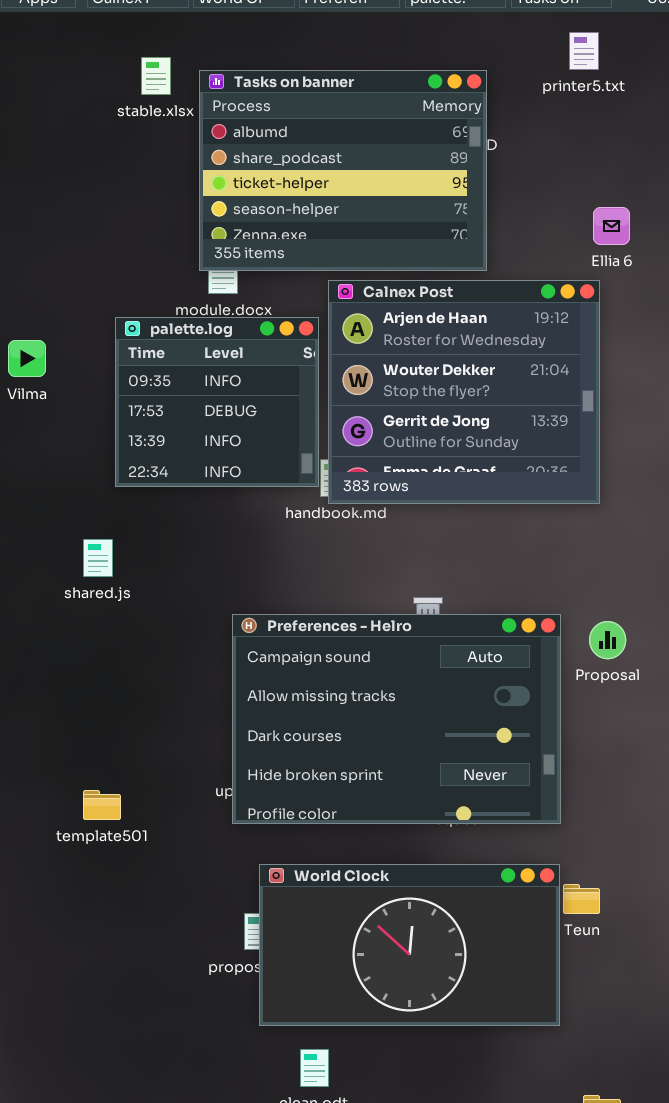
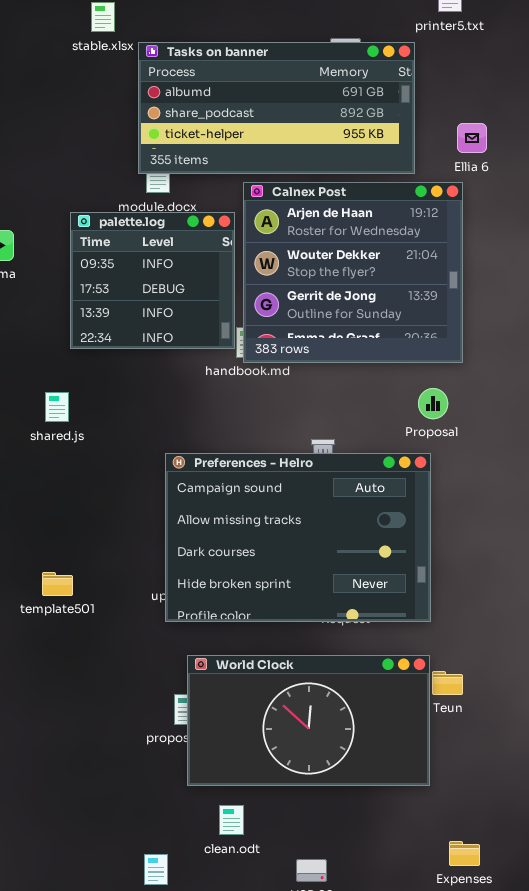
Tasks on banner: [199,70,487,271] -> [138,42,415,174], resized
Proposal: [589,621,626,659] -> [418,388,448,419], moved
template501: [83,790,121,820] -> [42,572,73,596], moved

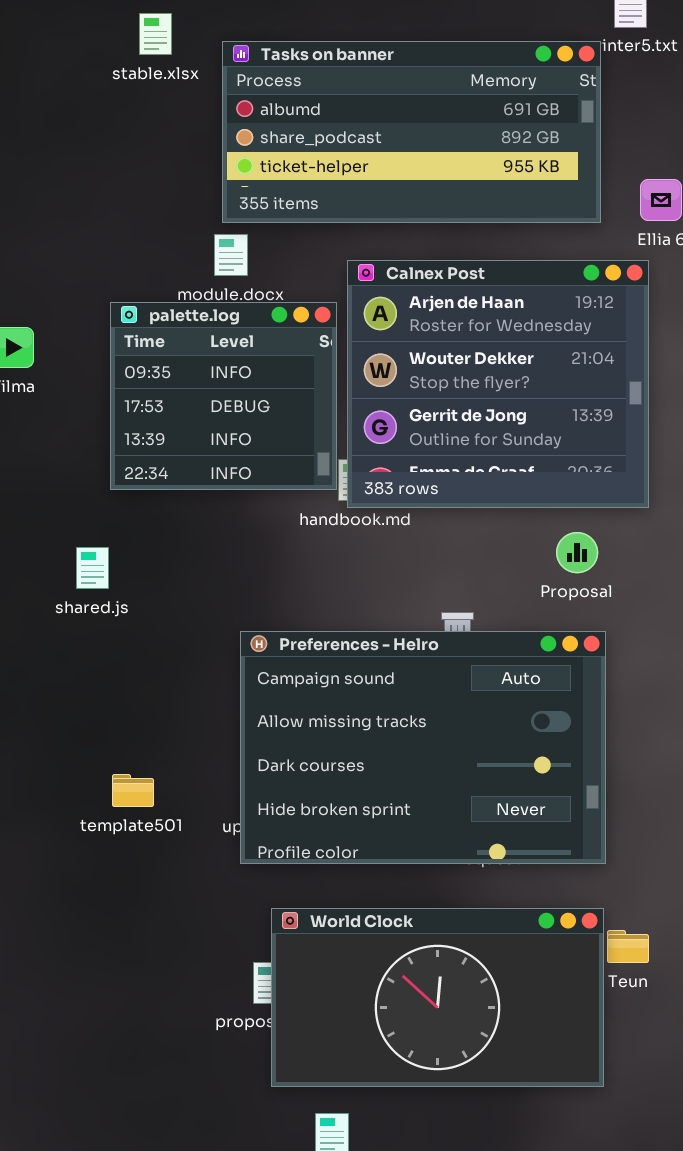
Tasks on banner: [138,42,415,174] -> [222,41,601,223], moved
Proposal: [418,388,448,419] -> [556,532,598,573], moved
template501: [42,572,73,596] -> [112,774,154,807], moved

